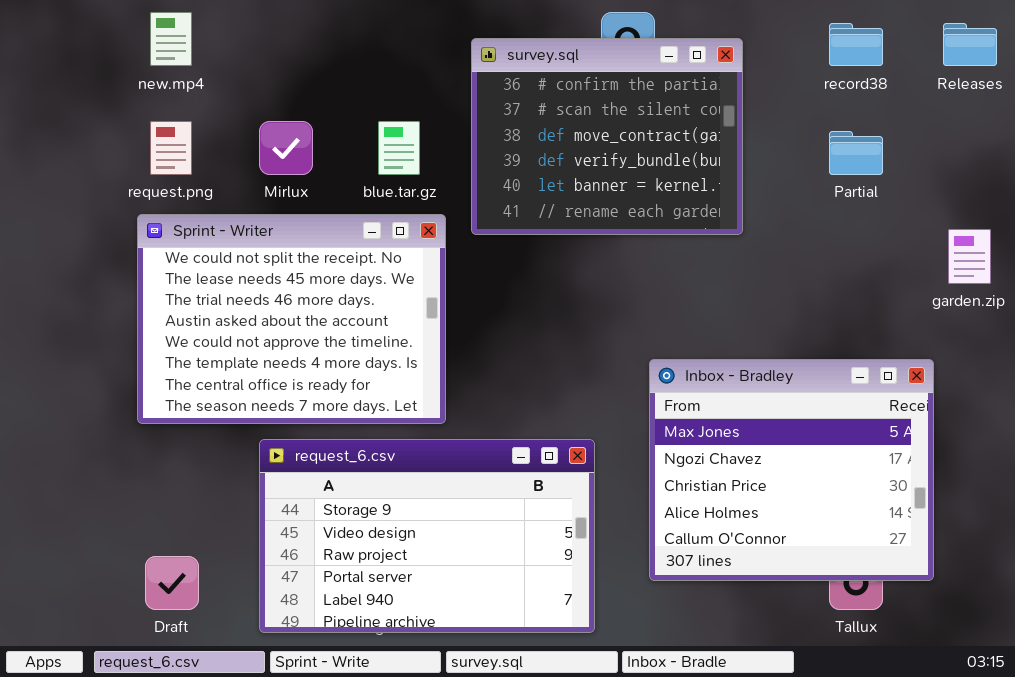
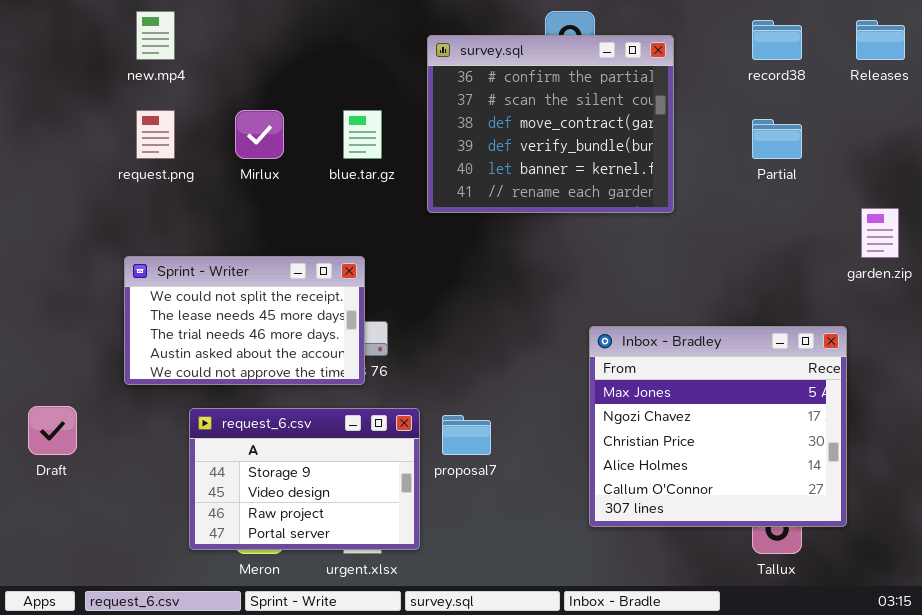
Sprint - Writer: [137,214,446,424] -> [124,256,365,385], resized
request_6.csv: [259,439,595,633] -> [189,408,420,550], moved, resized
Draft: [145,556,199,610] -> [28,406,77,455], moved

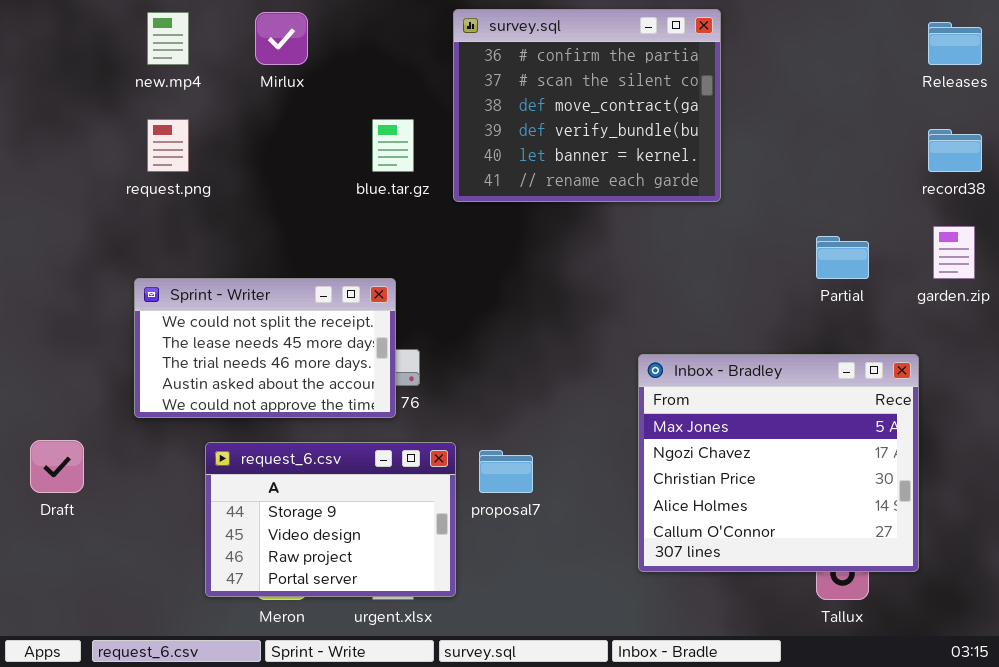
record38: [752,20,802,60] -> [928,129,982,172], moved
survey.sql: [427,35,674,213] -> [453,9,721,202], moved
Mirlux: [235,110,284,159] -> [255,12,308,65], moved
Partial: [752,119,802,159] -> [816,236,869,279], moved

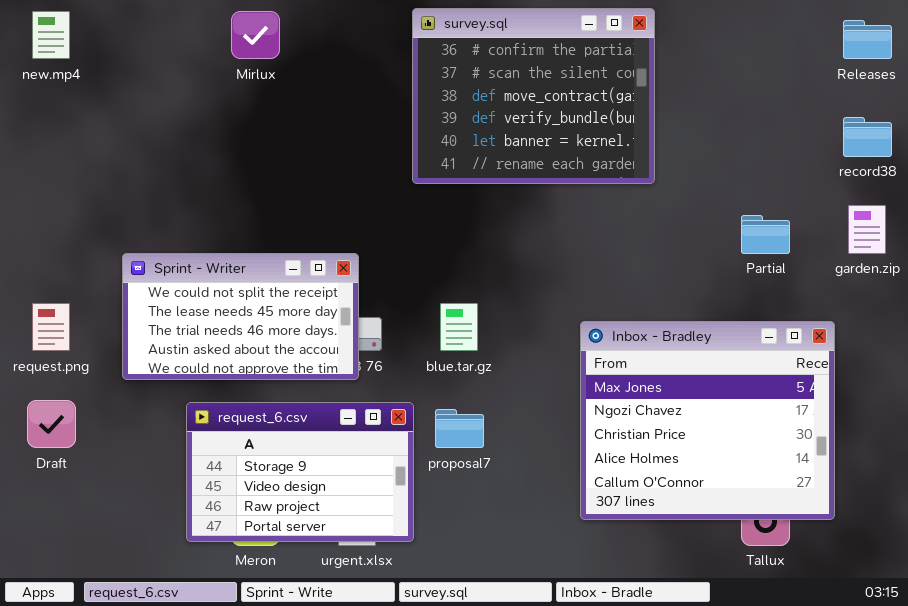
new.mp4: [147,12,189,65] -> [32,11,70,59], moved
request.png: [147,119,189,172] -> [32,303,70,351], moved
blue.tar.gz: [372,119,414,172] -> [440,303,478,351], moved

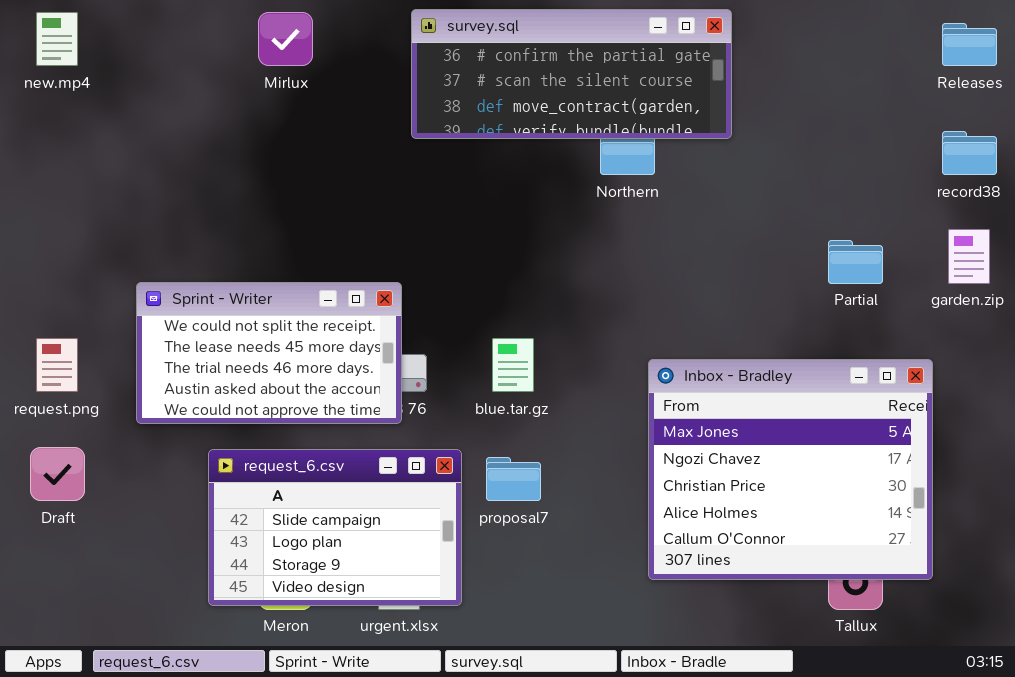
survey.sql: [412,8,655,184] -> [411,9,732,139], resized
request_6.csv: [186,402,414,542] -> [208,449,462,606], scrolled up 2 rows

